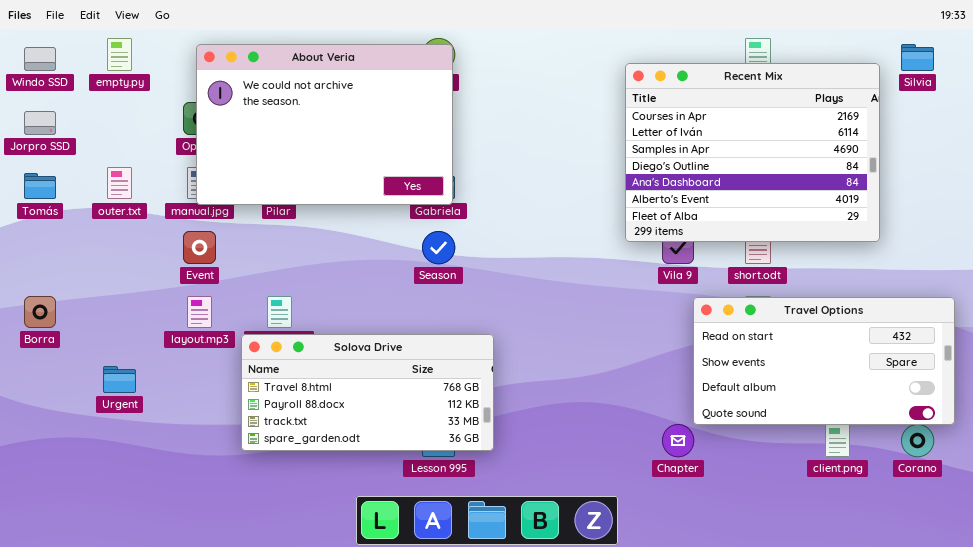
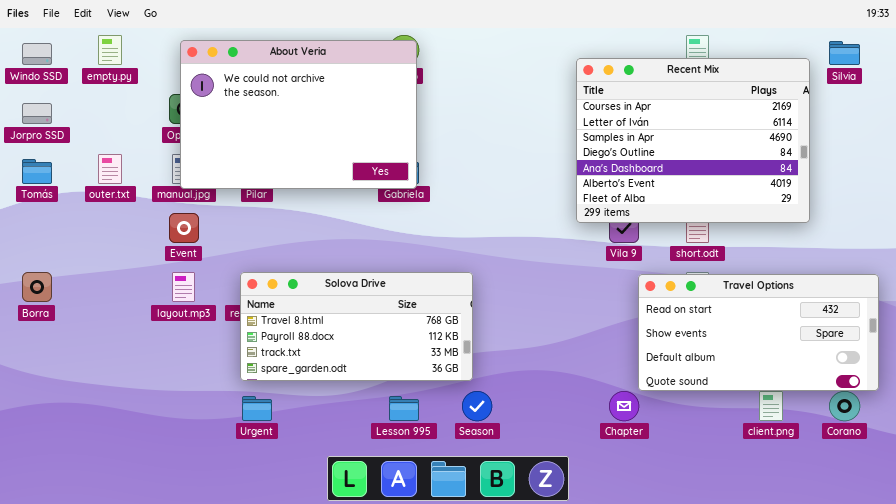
Season: [422,231,455,264] -> [462,391,492,421], moved
Solova Drive: [241,334,494,451] -> [240,272,473,381], moved
Urgent: [103,366,136,393] -> [242,396,272,421], moved

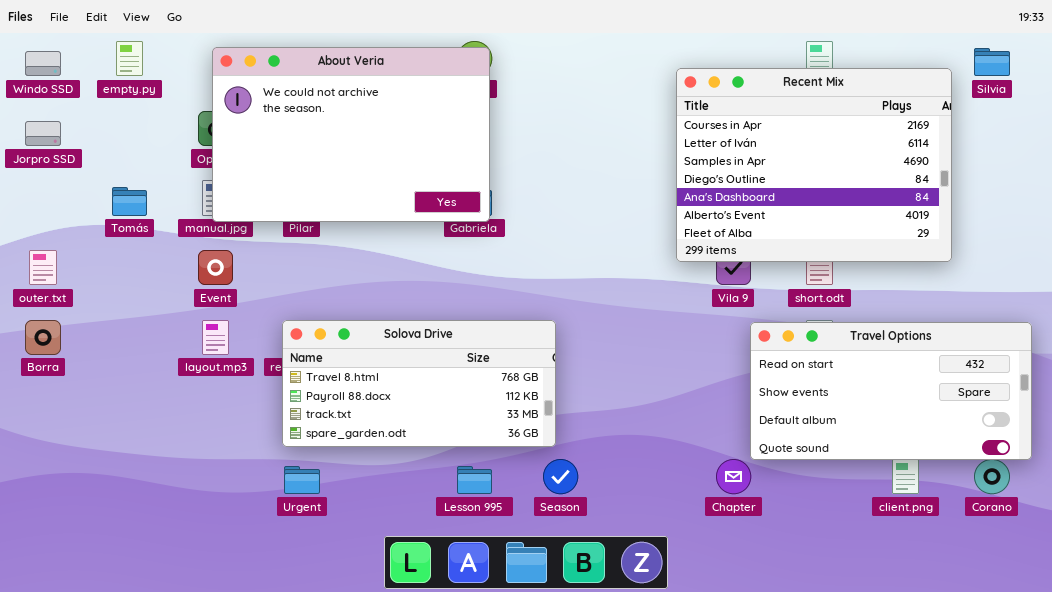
outer.txt: [98,154,122,184] -> [29,250,57,285], moved
Tomás: [22,159,52,184] -> [112,187,147,216], moved

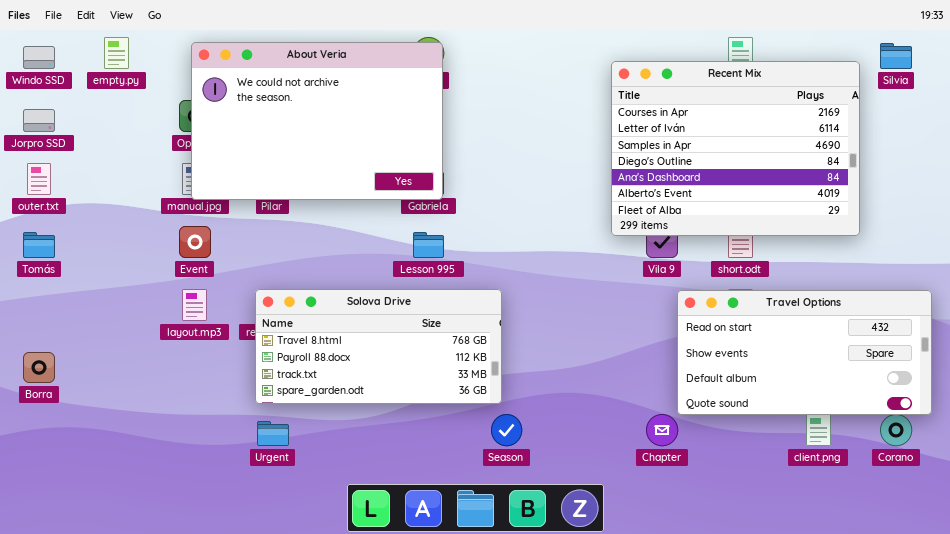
Tomás: [112,187,147,216] -> [23,232,55,258], moved
outer.txt: [29,250,57,285] -> [27,163,51,195], moved
Borra: [25,320,61,355] -> [23,352,55,383], moved
Lesson 995: [457,466,492,494] -> [413,232,444,258], moved

